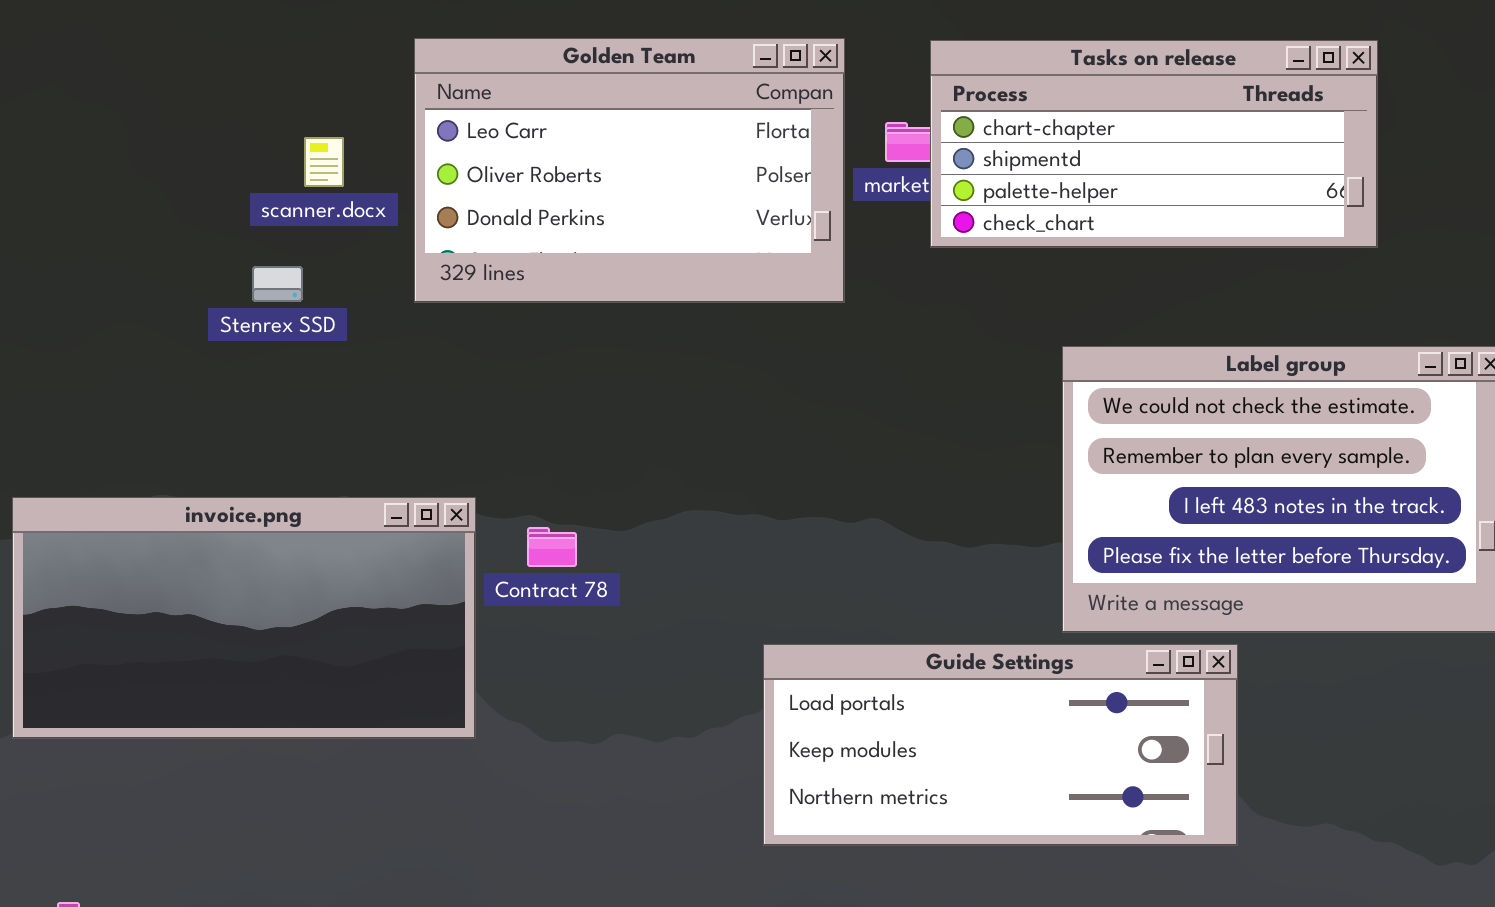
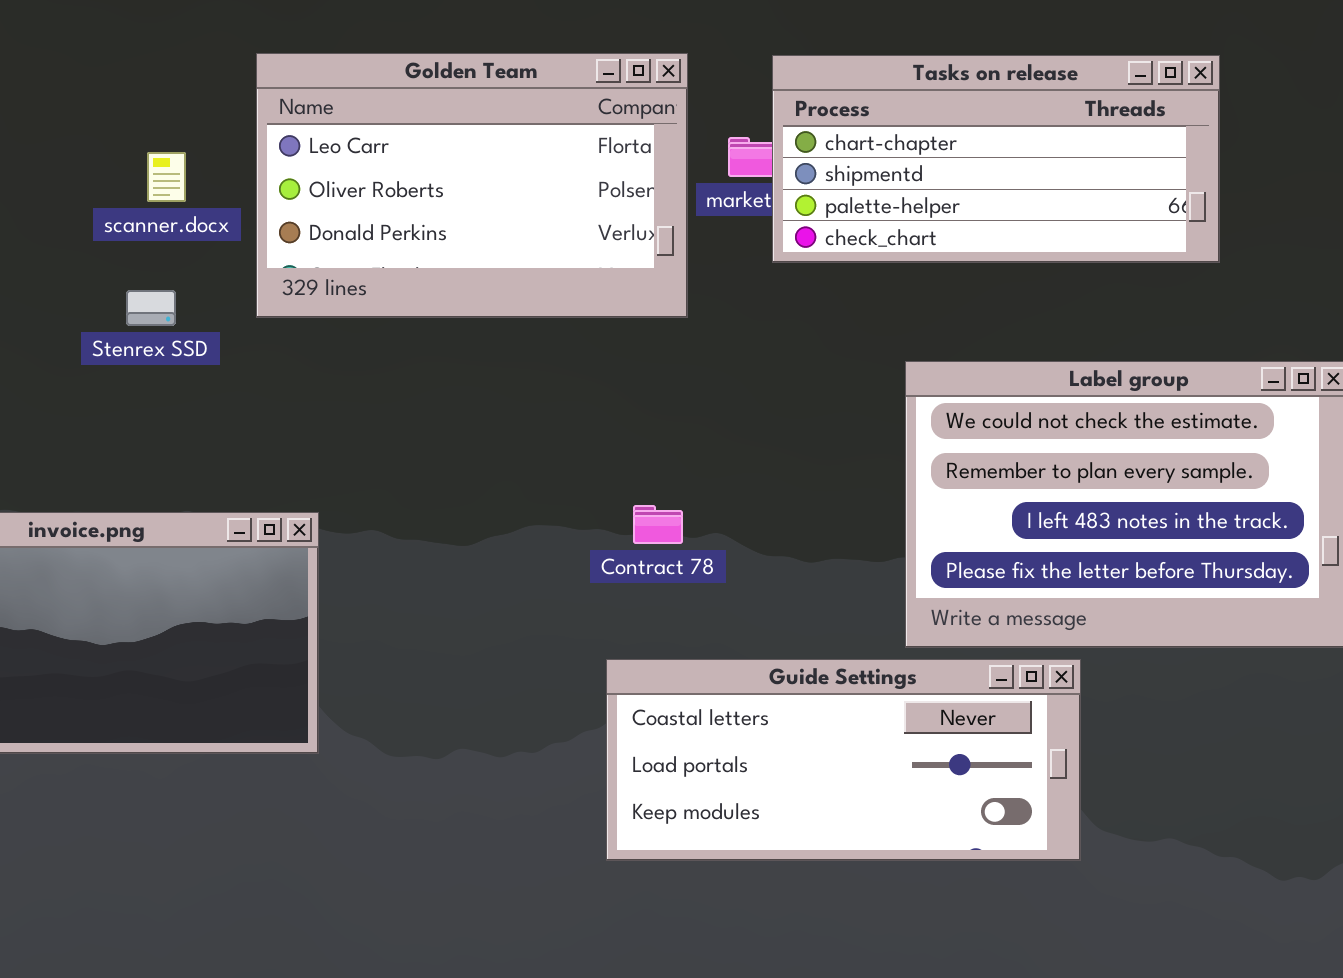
Stenrex SSD: [252,266,303,302] -> [126,290,176,326], moved
Contract 78: [527,527,577,567] -> [633,505,683,544], moved
Guide Settings: [763,644,1238,846] -> [606,659,1081,861], scrolled up 1 row

